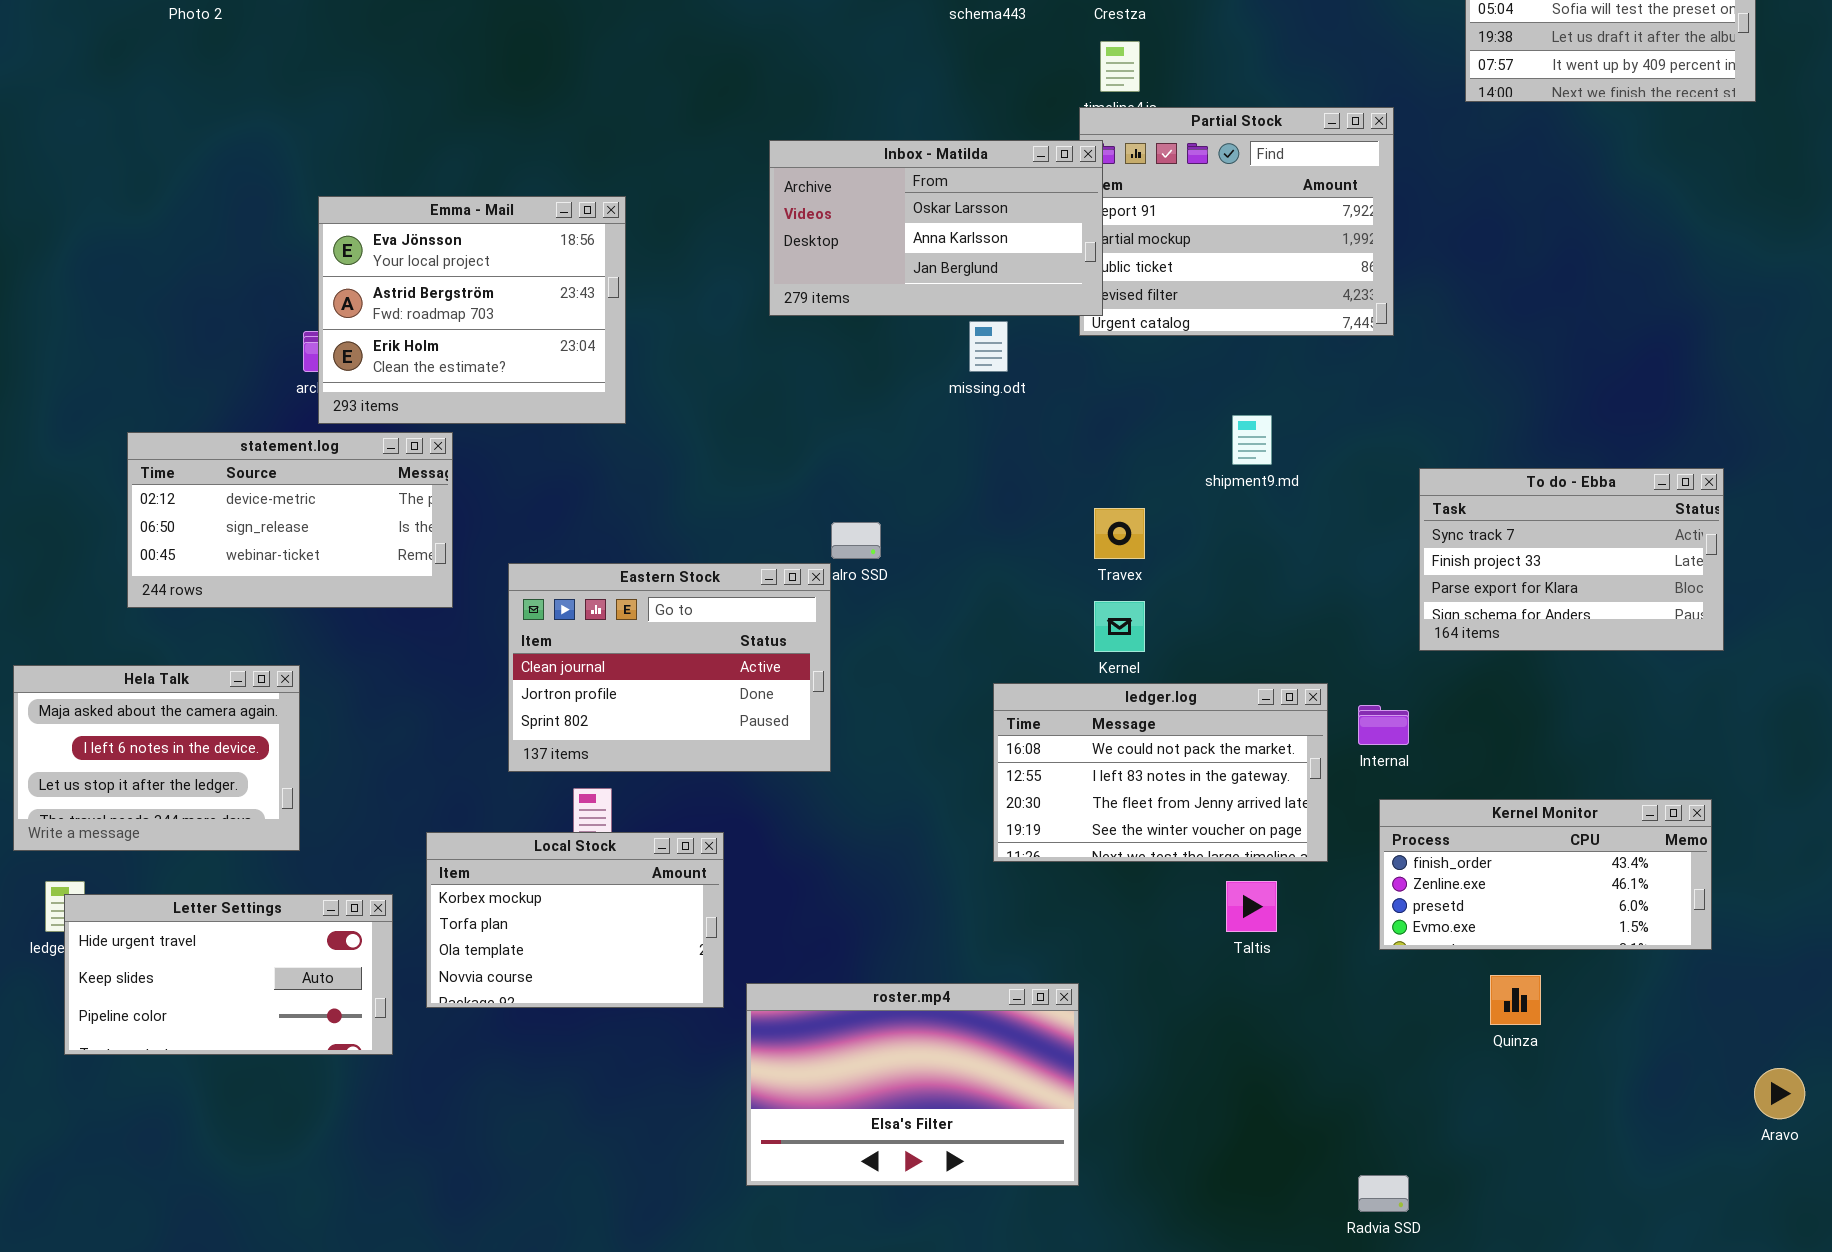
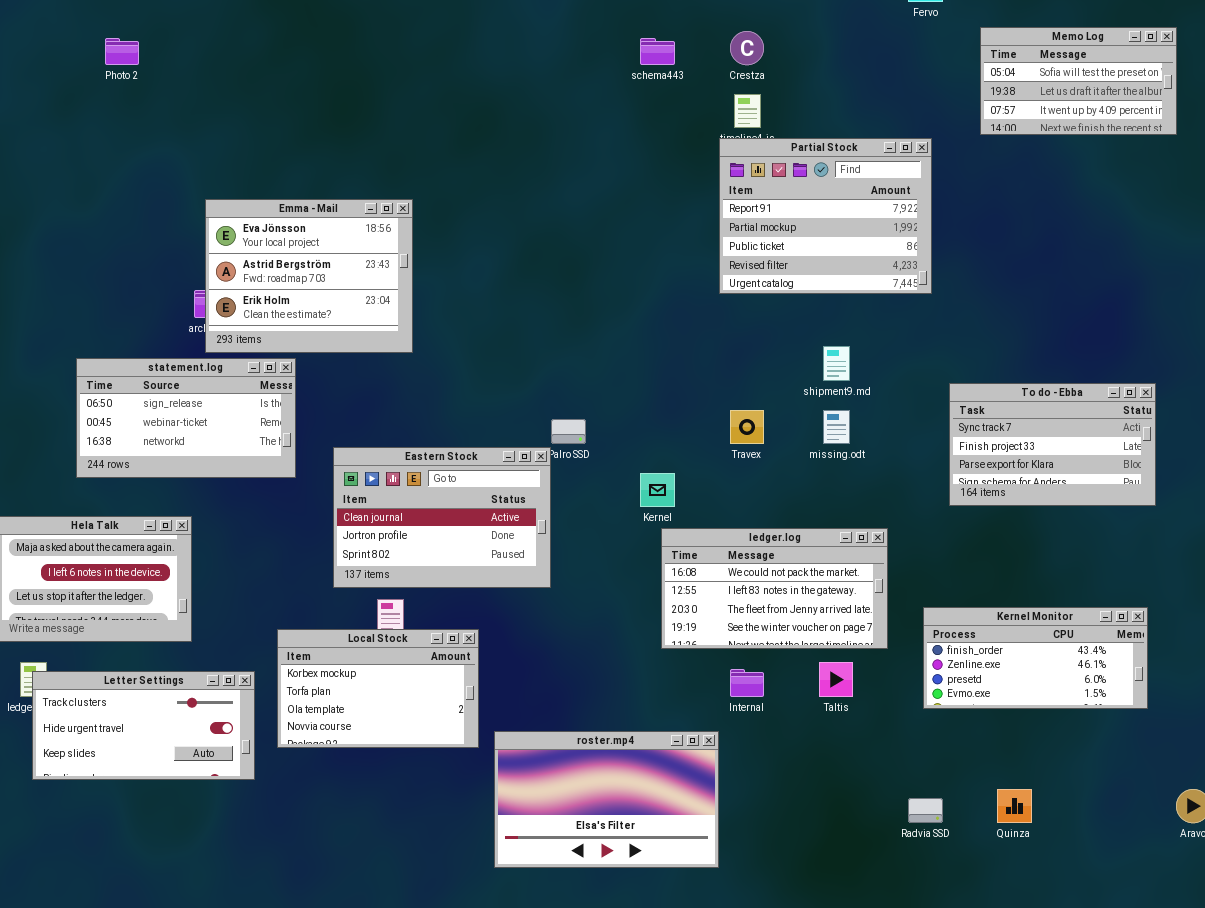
Inbox - Matilda: [769,140,1103,316] -> none, closed
missing.odt: [969,321,1008,372] -> [823,410,850,444], moved
statement.log: [127,432,453,608] -> [76,358,296,478], scrolled down 1 row
Kernel: [1094,601,1145,652] -> [640,473,675,507], moved
Internal: [1358,705,1409,745] -> [730,669,764,697], moved
Letter Settings: [64,894,393,1055] -> [32,671,255,780], scrolled up 1 row
Quinza: [1490,975,1541,1025] -> [997,789,1032,823], moved
Radvia SSD: [1358,1175,1409,1212] -> [908,798,943,823], moved

